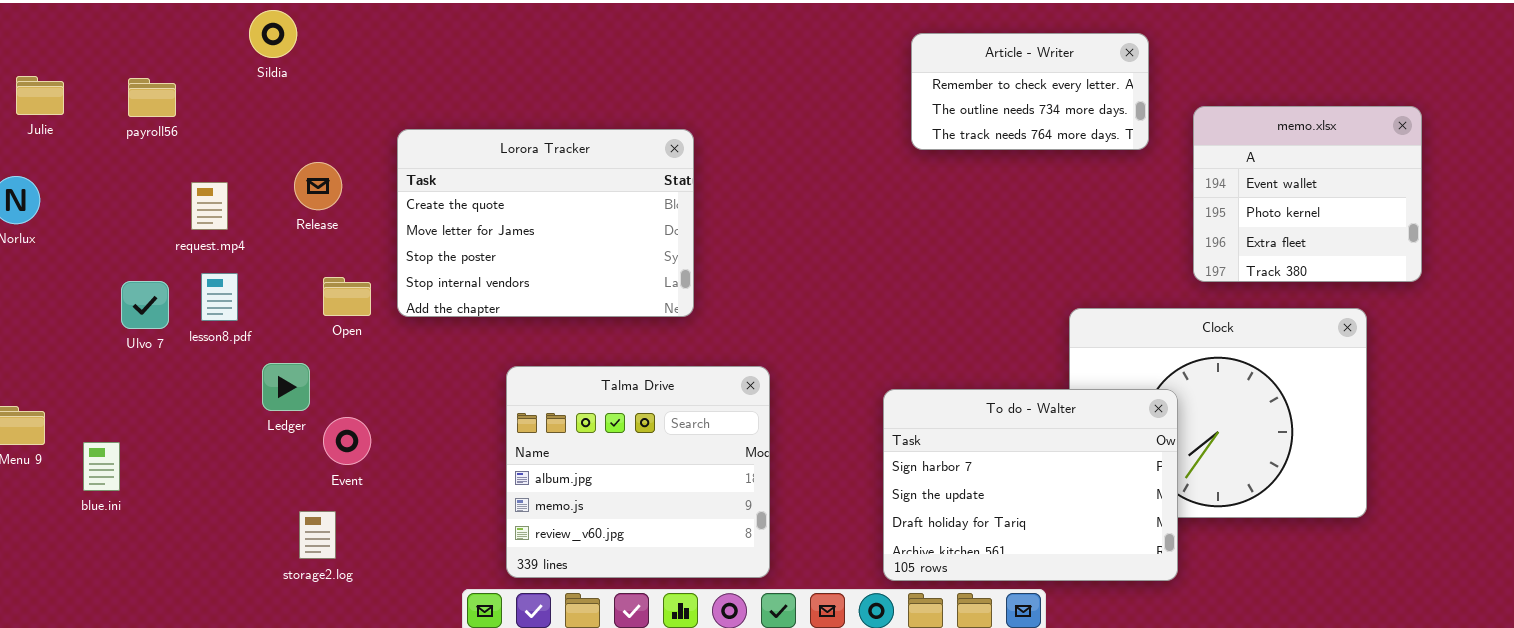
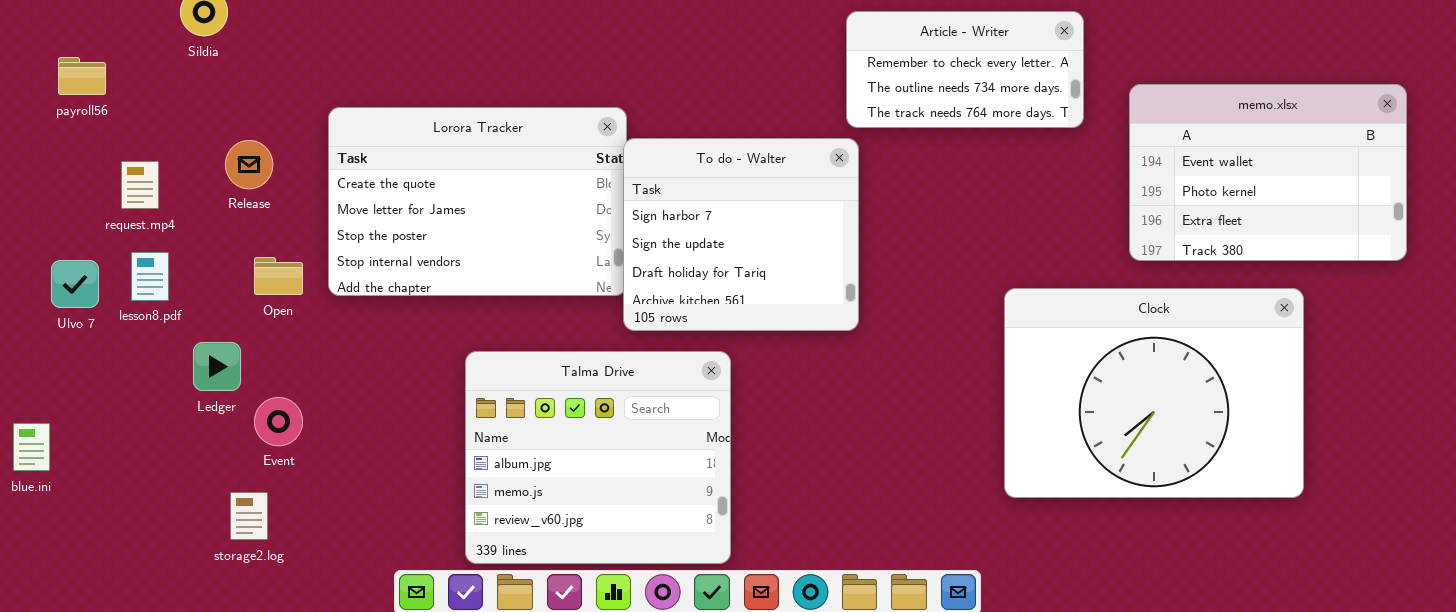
memo.xlsx: [1193,106,1422,282] -> [1129,84,1407,261], resized
Talma Drive: [506,366,770,578] -> [465,351,731,564], moved
To do - Walter: [883,389,1178,581] -> [623,138,859,331], moved, resized

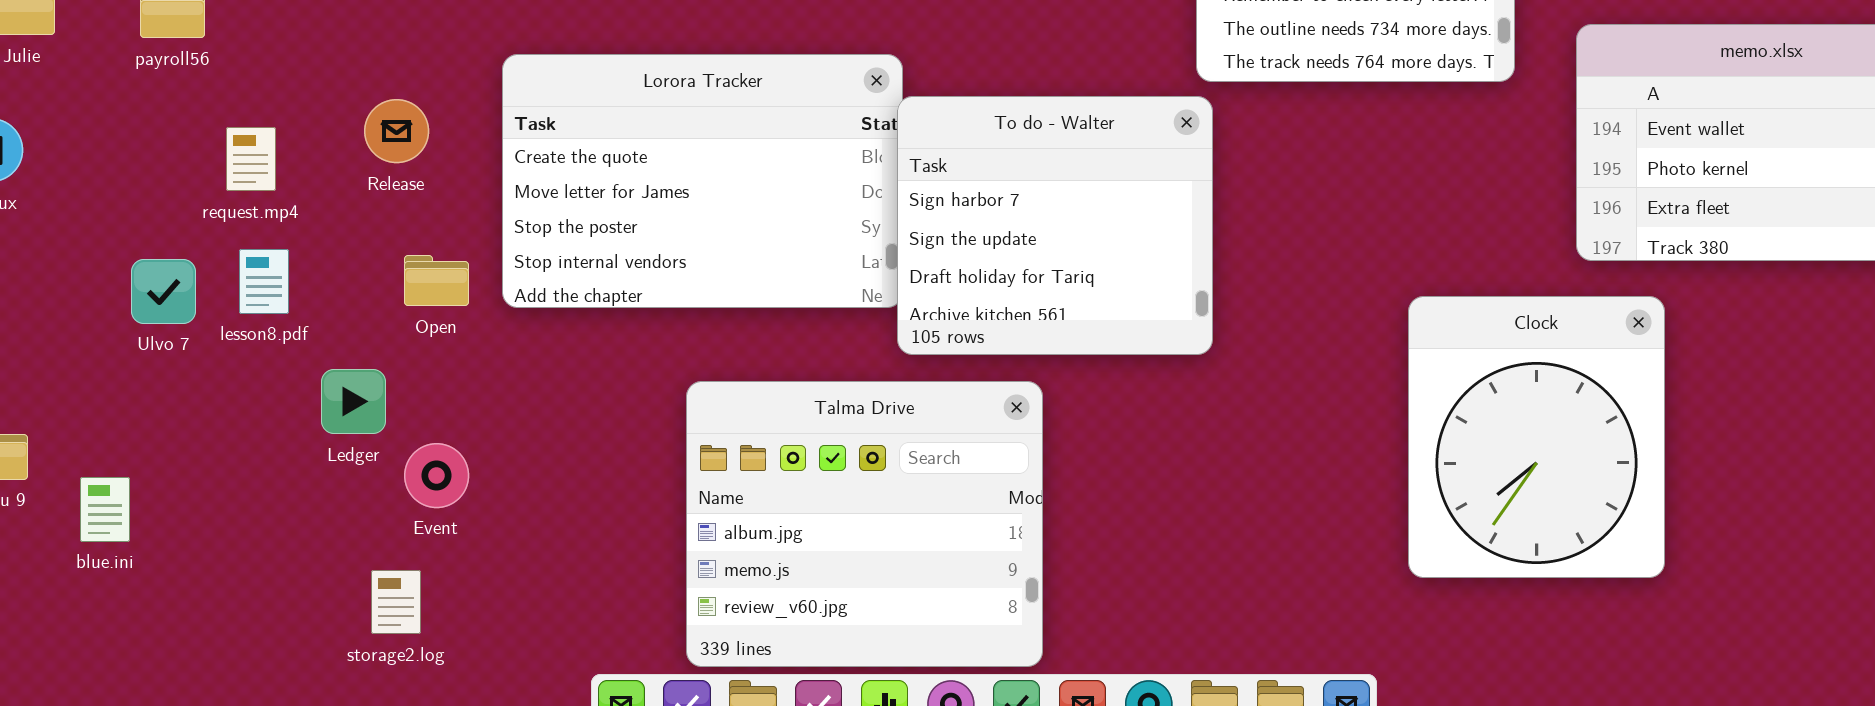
Clock: [1004,288,1304,498] -> [1408,296,1665,578], resized

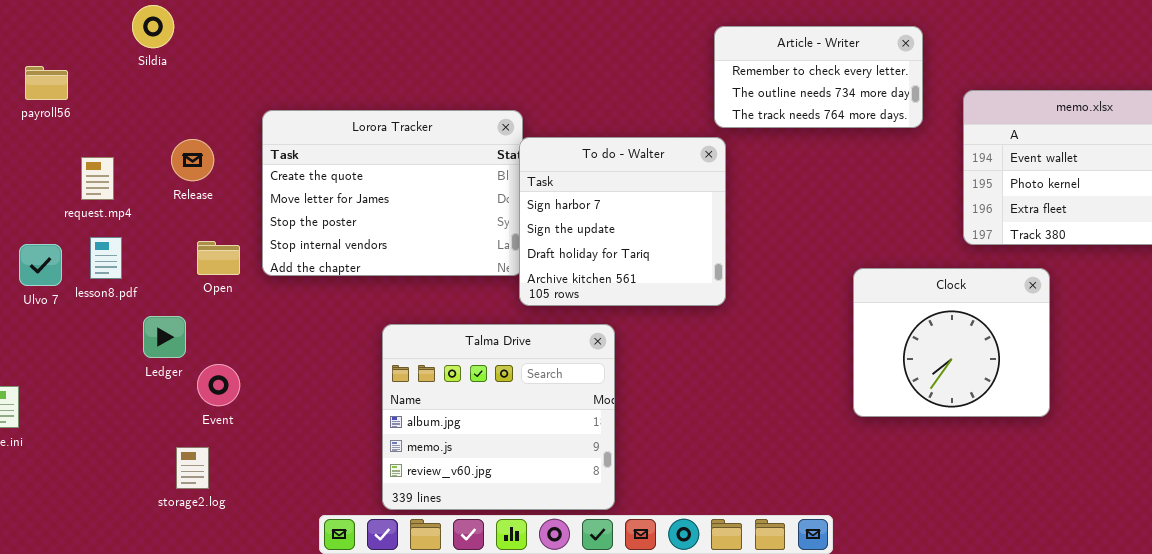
Clock: [1408,296,1665,578] -> [853,268,1050,417], resized

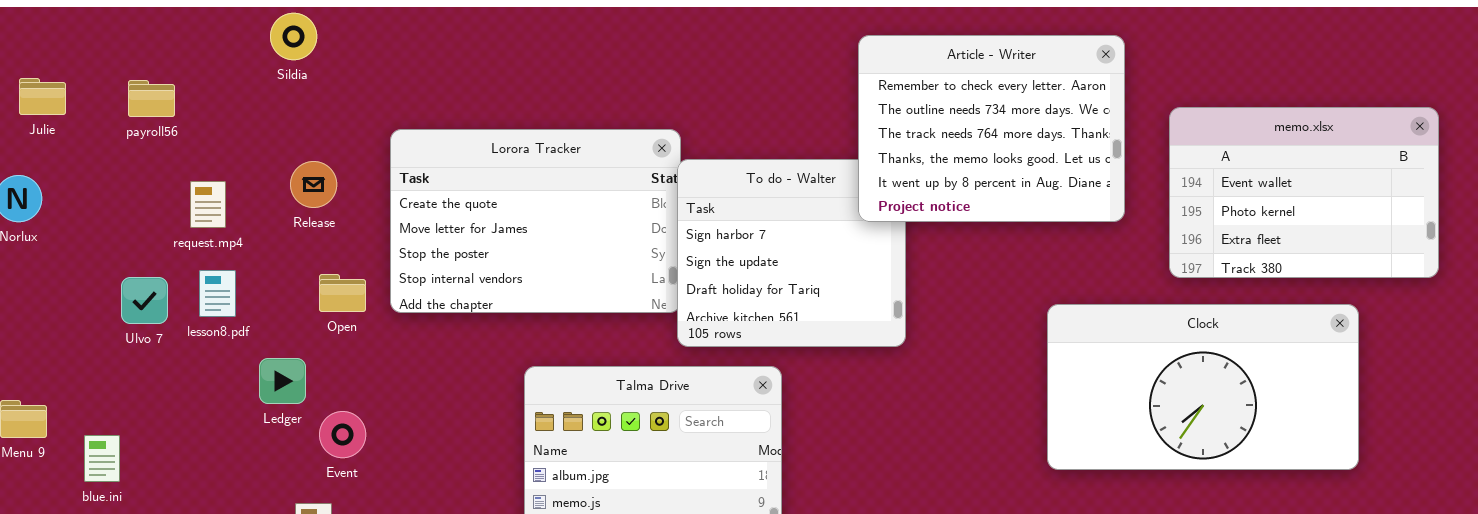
Sildia: [132,5,174,48] -> [270,13,317,60], moved
Article - Writer: [714,26,923,128] -> [858,35,1125,222], resized
Clock: [853,268,1050,417] -> [1047,304,1359,470], resized

